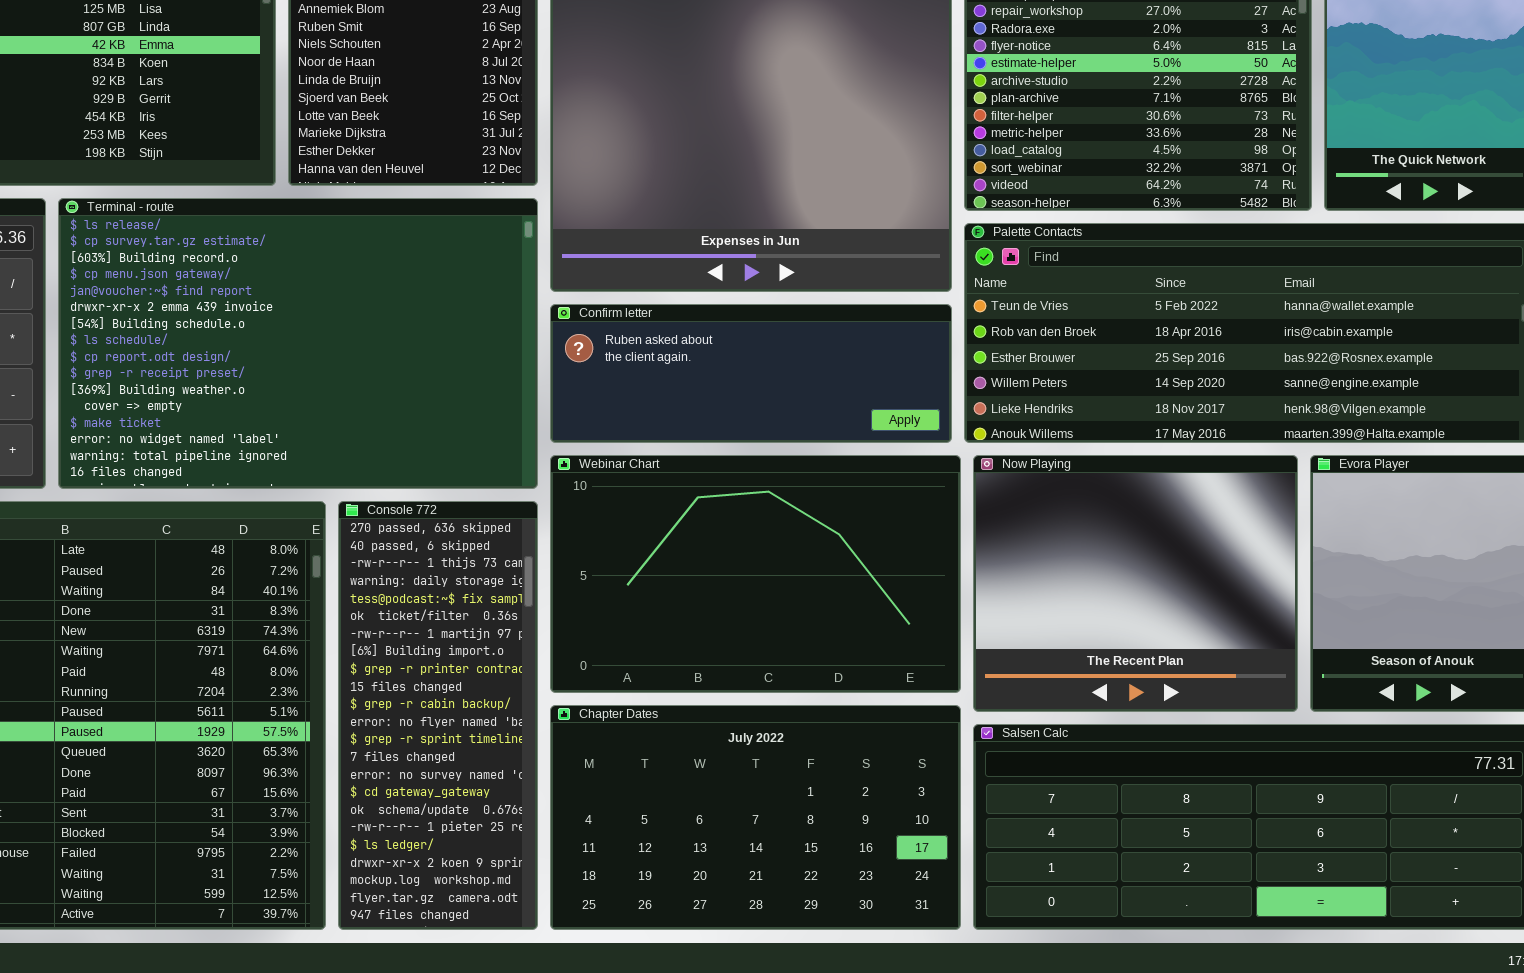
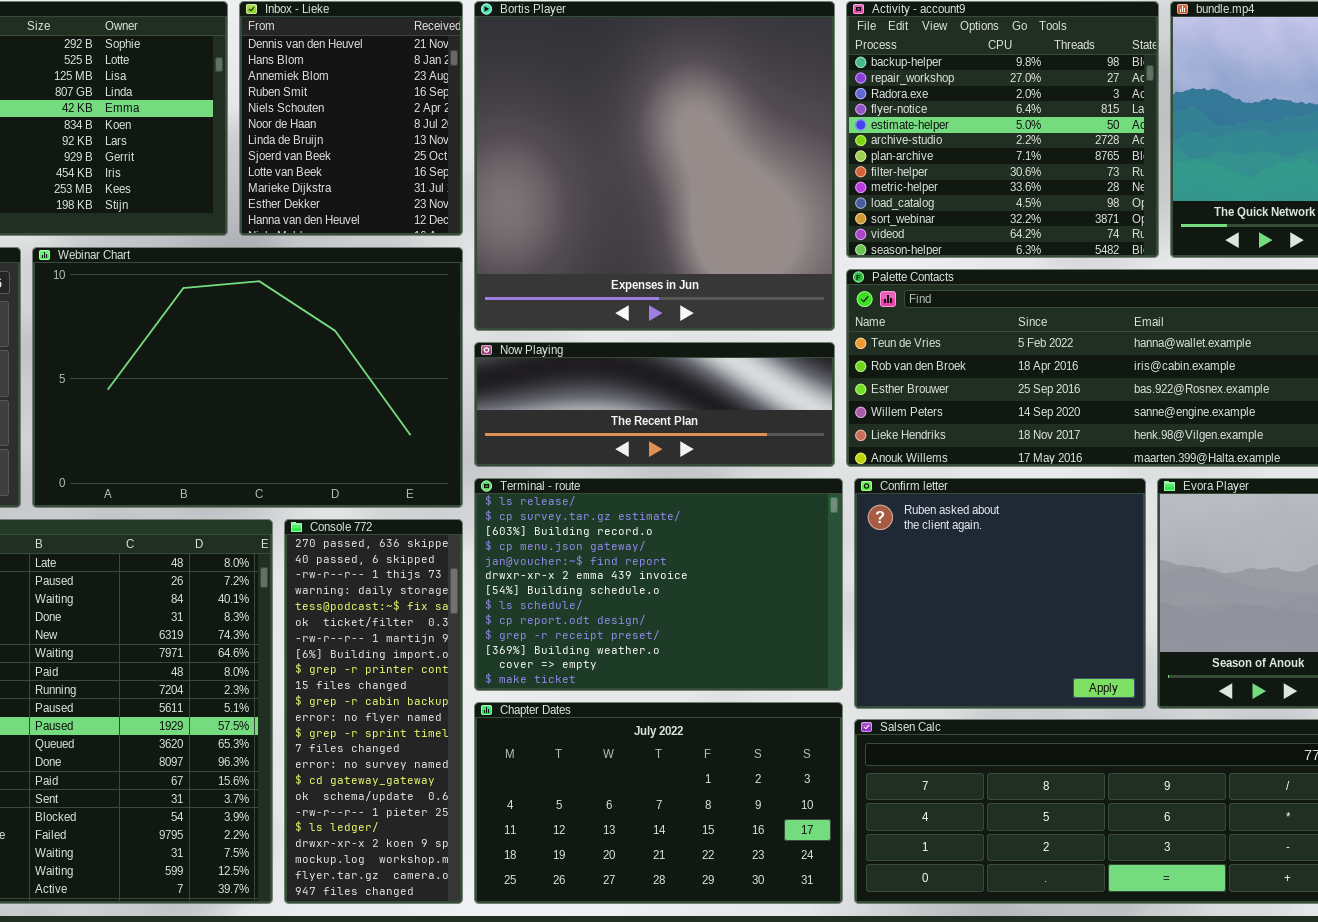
Terminal - route: [58,198,538,489] -> [474,478,843,691], moved, resized
Confirm letter: [550,304,952,443] -> [854,478,1146,709], moved, resized
Webinar Chart: [550,455,961,693] -> [32,247,463,508], moved, resized
Now Playing: [973,455,1298,712] -> [474,342,835,467], moved, resized

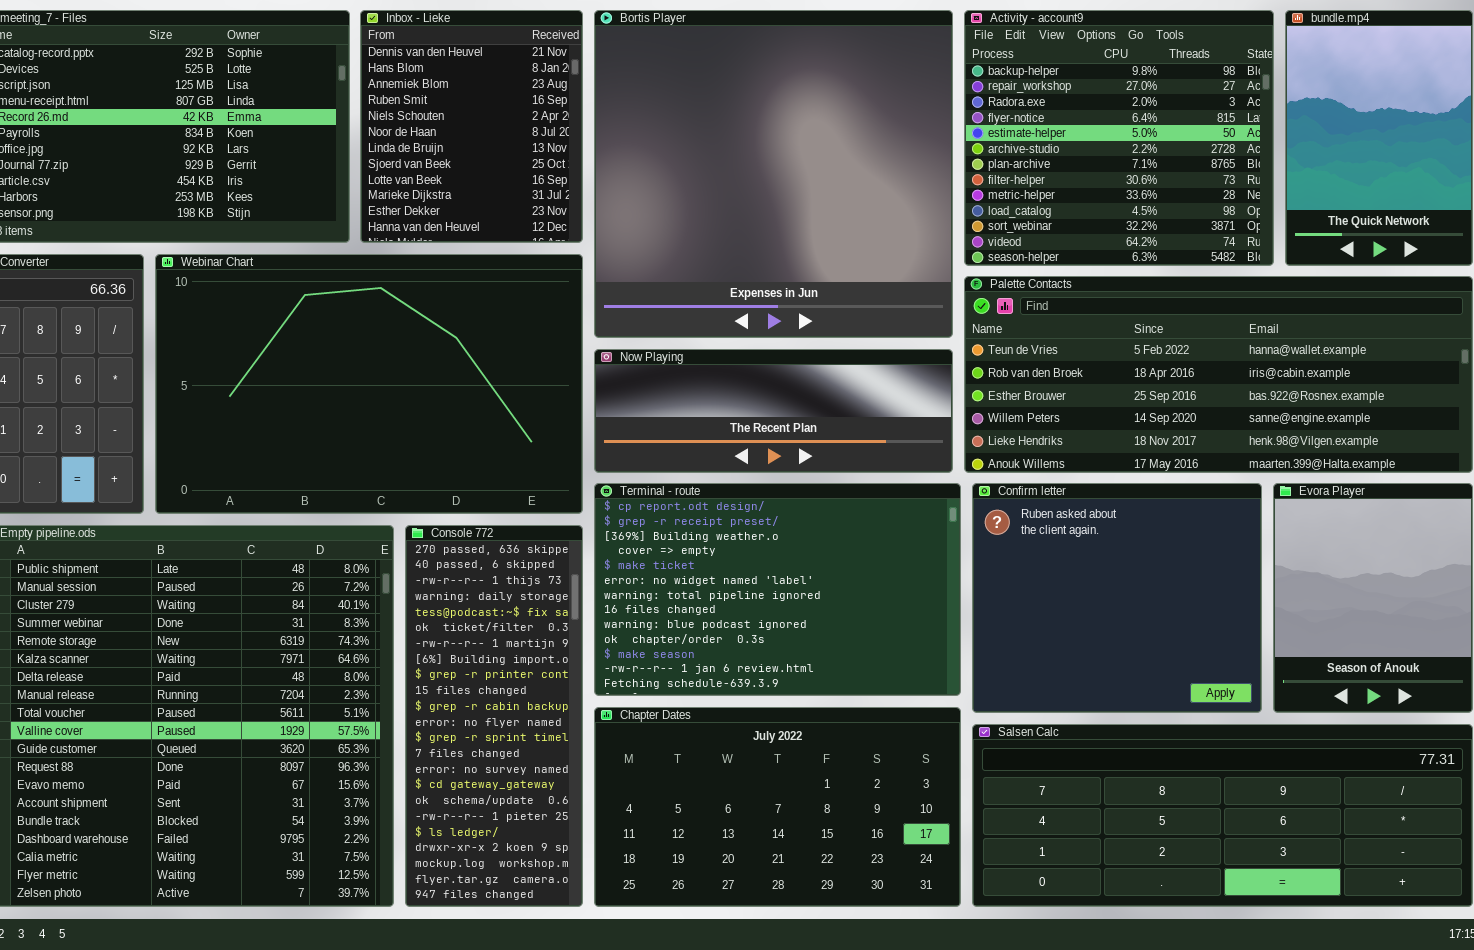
Terminal - route: [474,478,843,691] -> [594,483,961,696], scrolled down 8 rows

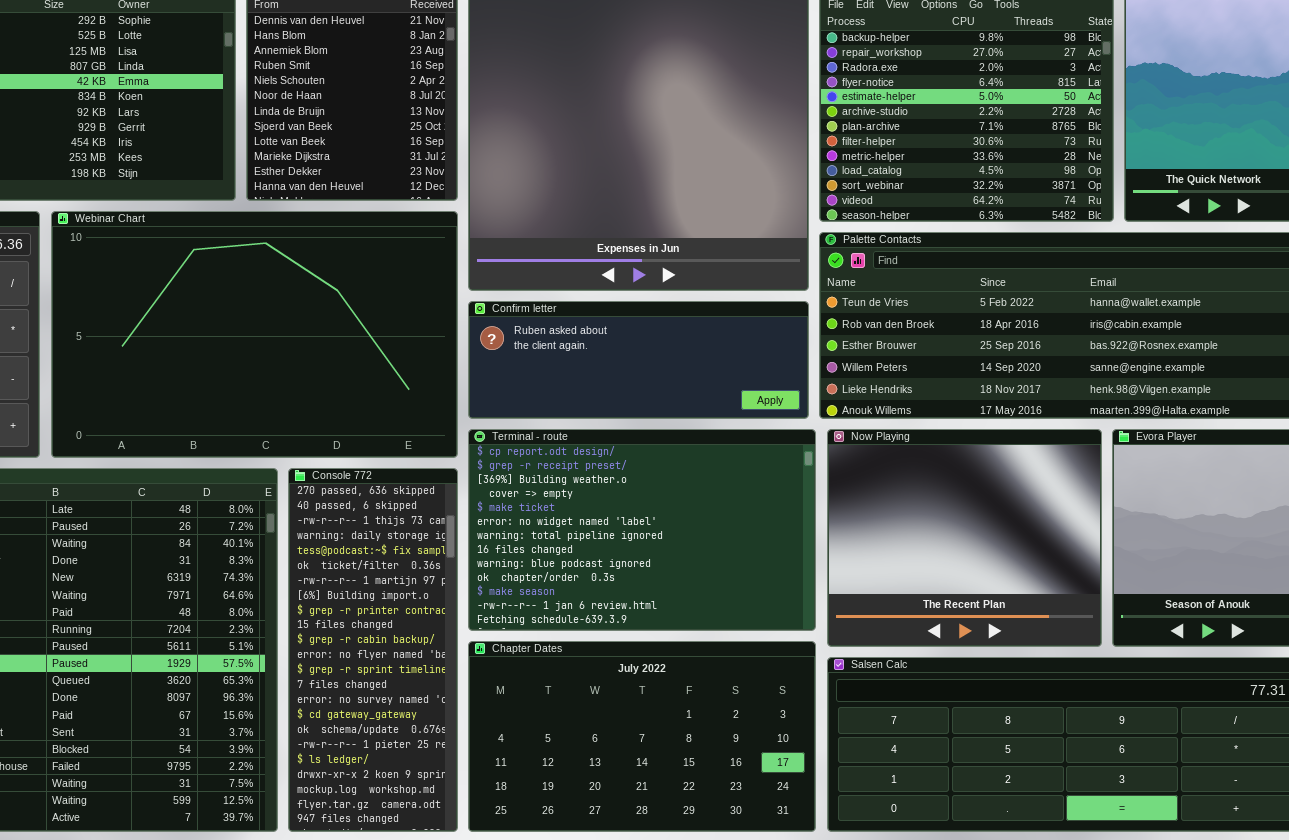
Now Playing: [594,349,953,473] -> [827,429,1102,647], moved, resized
Confirm letter: [972,483,1262,713] -> [468,301,809,419], moved, resized

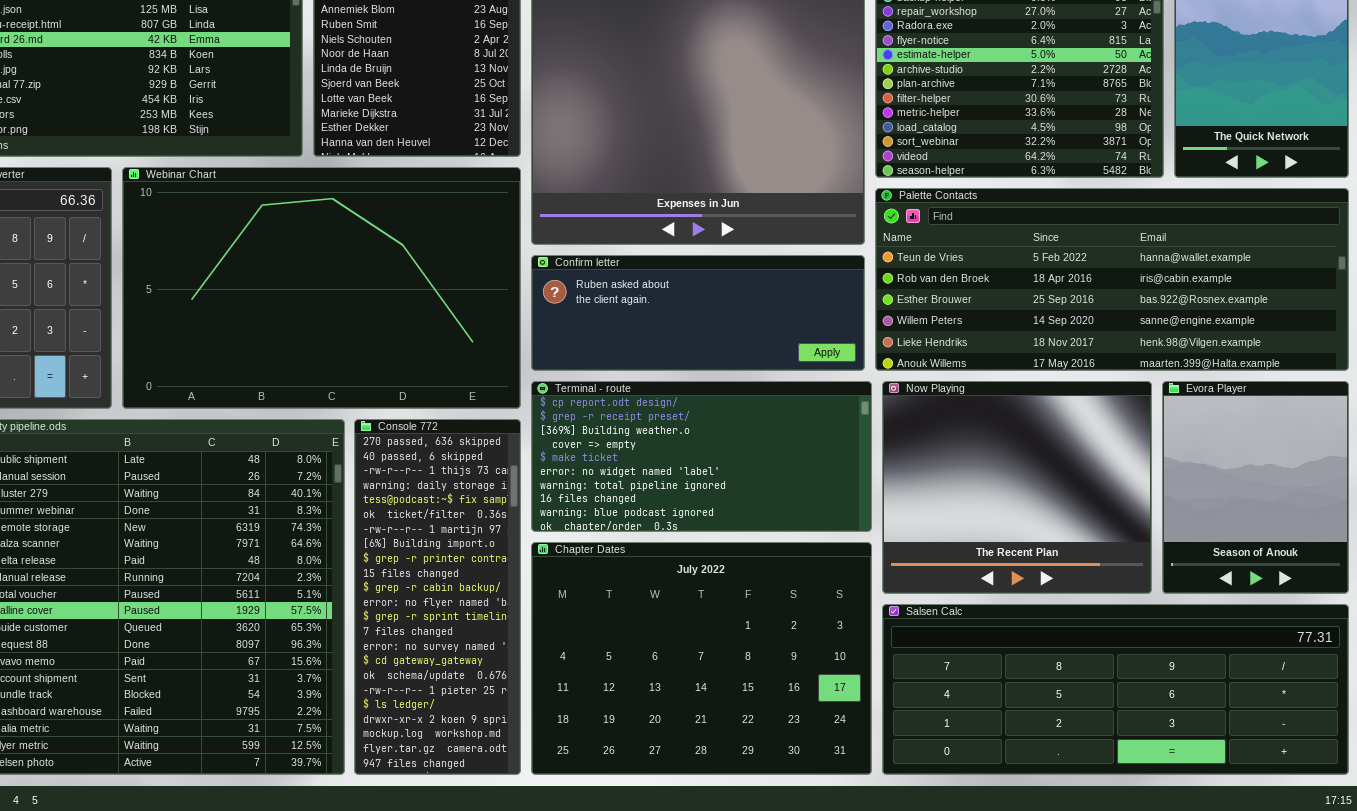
Terminal - route: [468,429,816,631] -> [531,381,872,532], resized
Chapter Dates: [468,641,816,832] -> [531,542,872,775], resized

